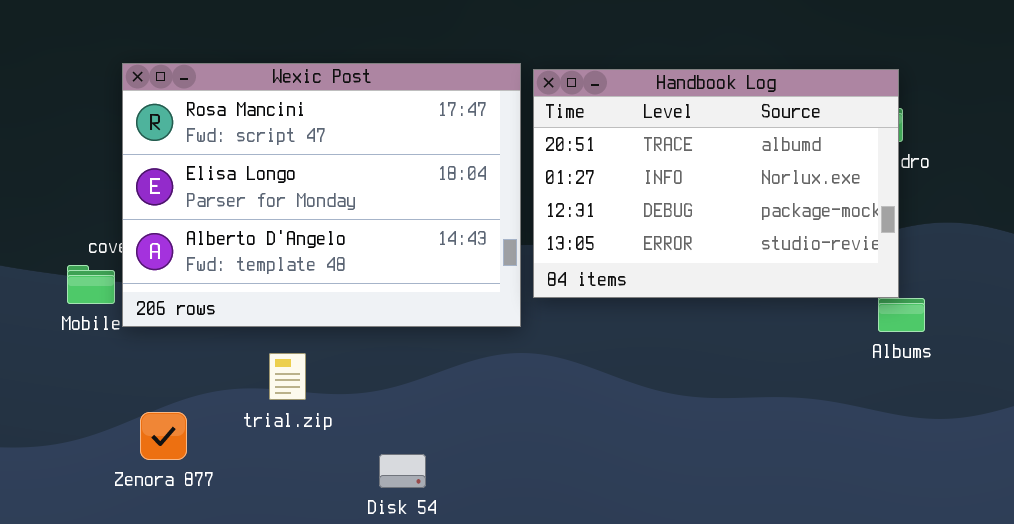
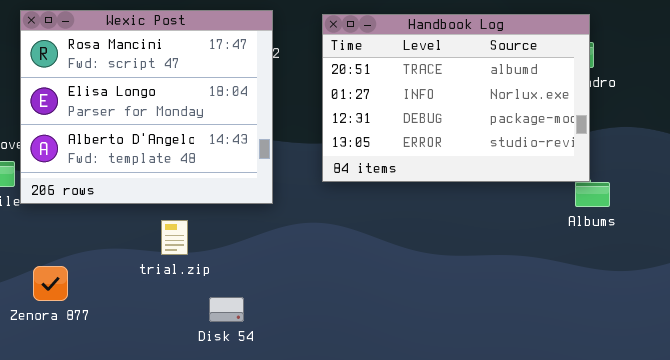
Wexic Post: [122,63,521,327] -> [20,10,273,204], resized
trial.zip: [269,353,306,400] -> [161,220,188,255], moved

